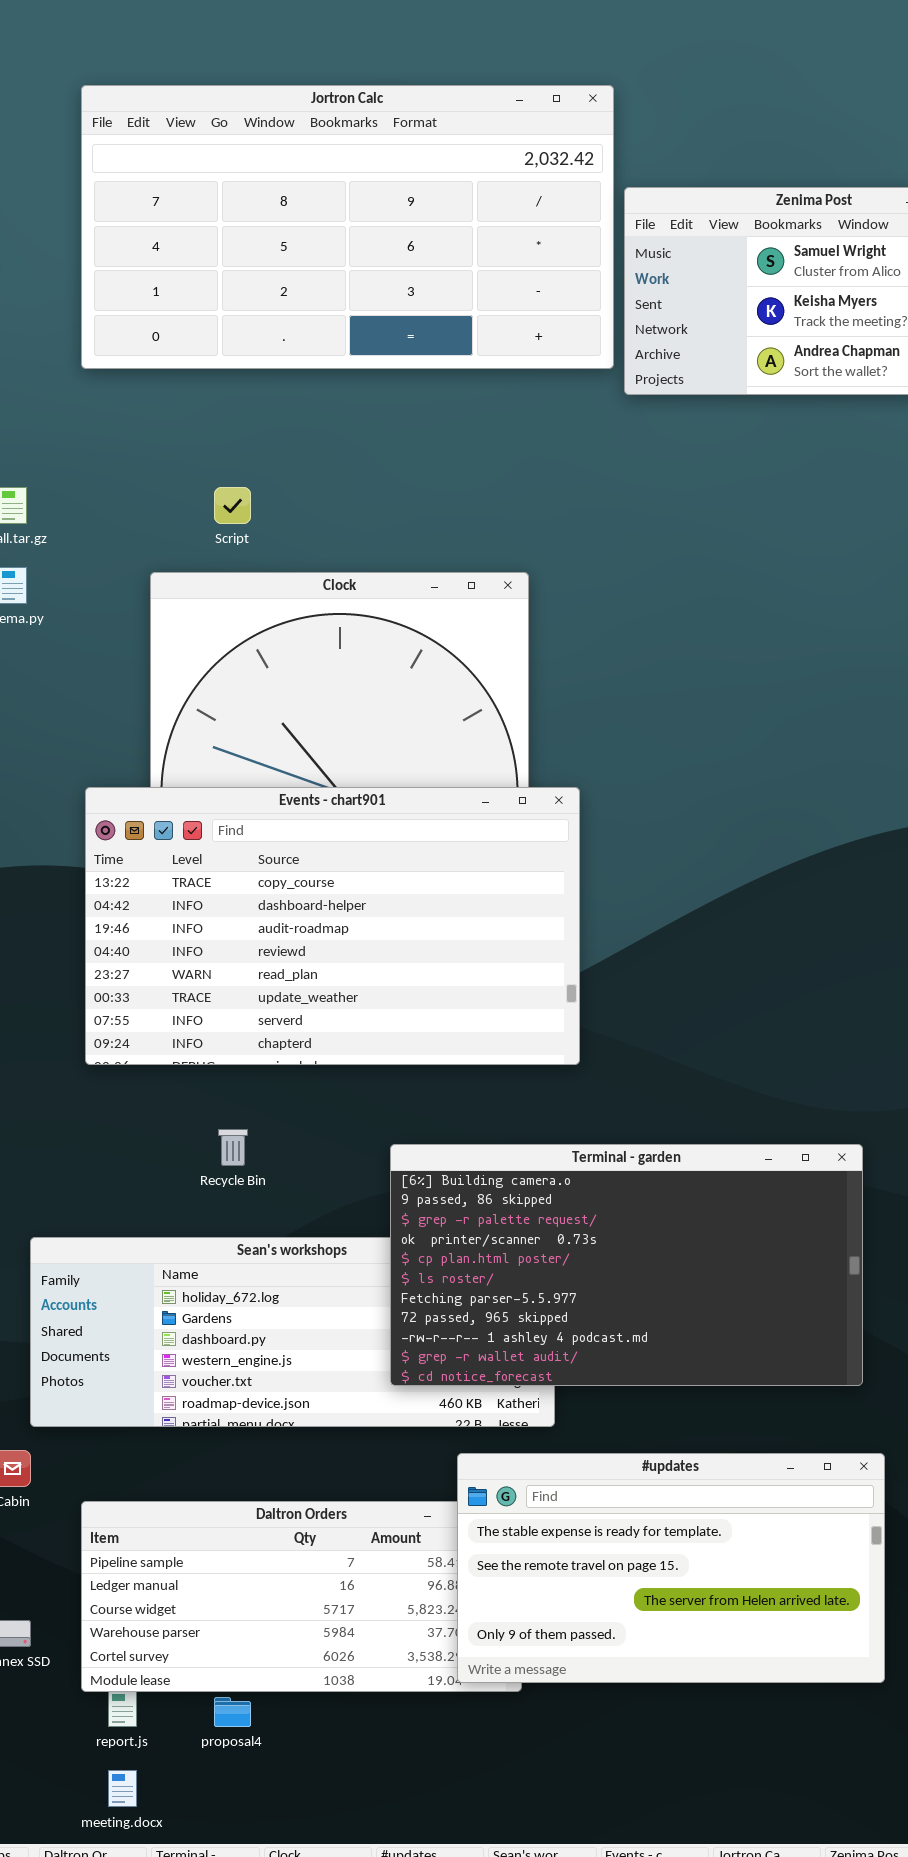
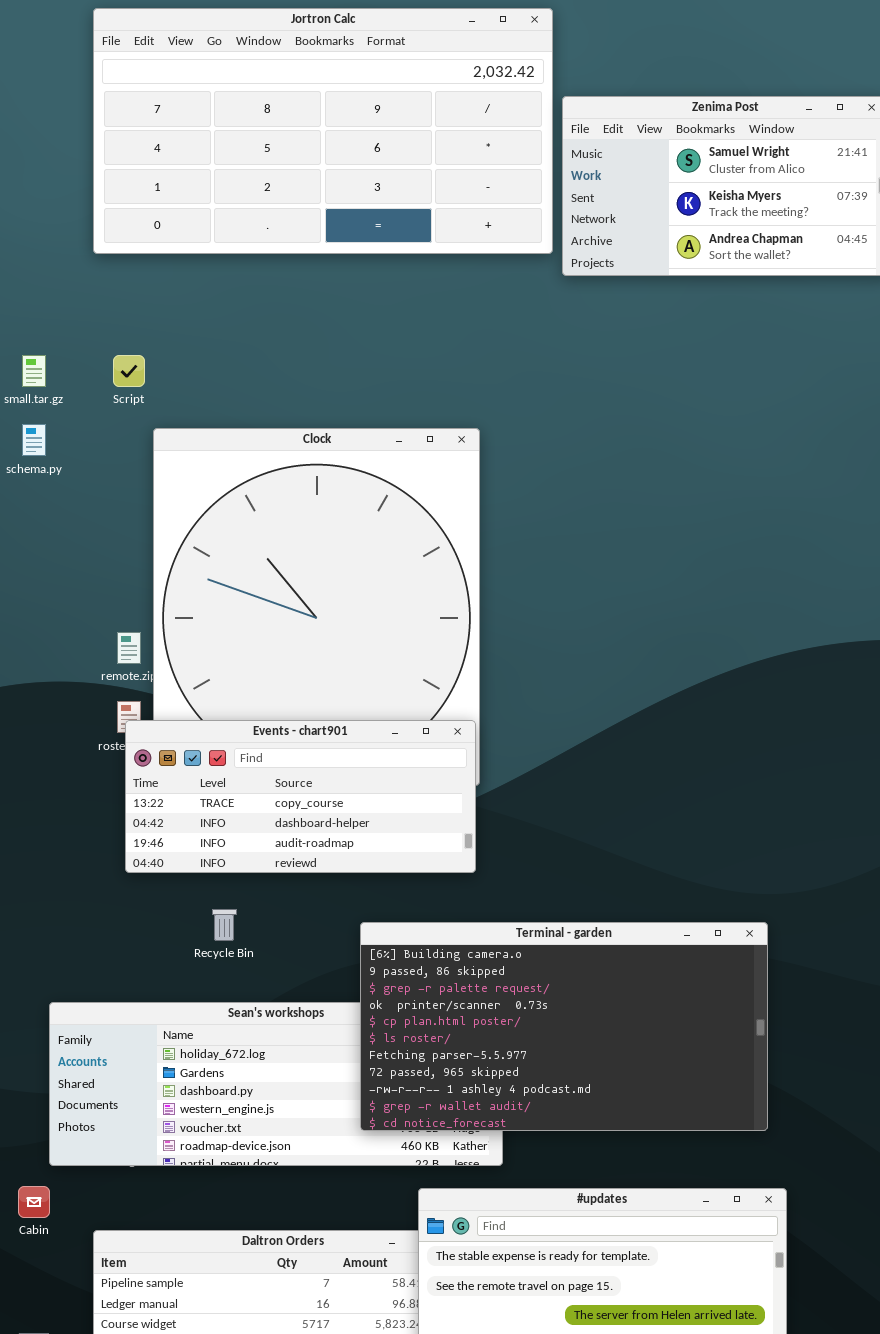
Script: [214,487,251,524] -> [113,355,145,387], moved
Events - chart901: [85,787,580,1065] -> [125,720,476,873], moved, resized

